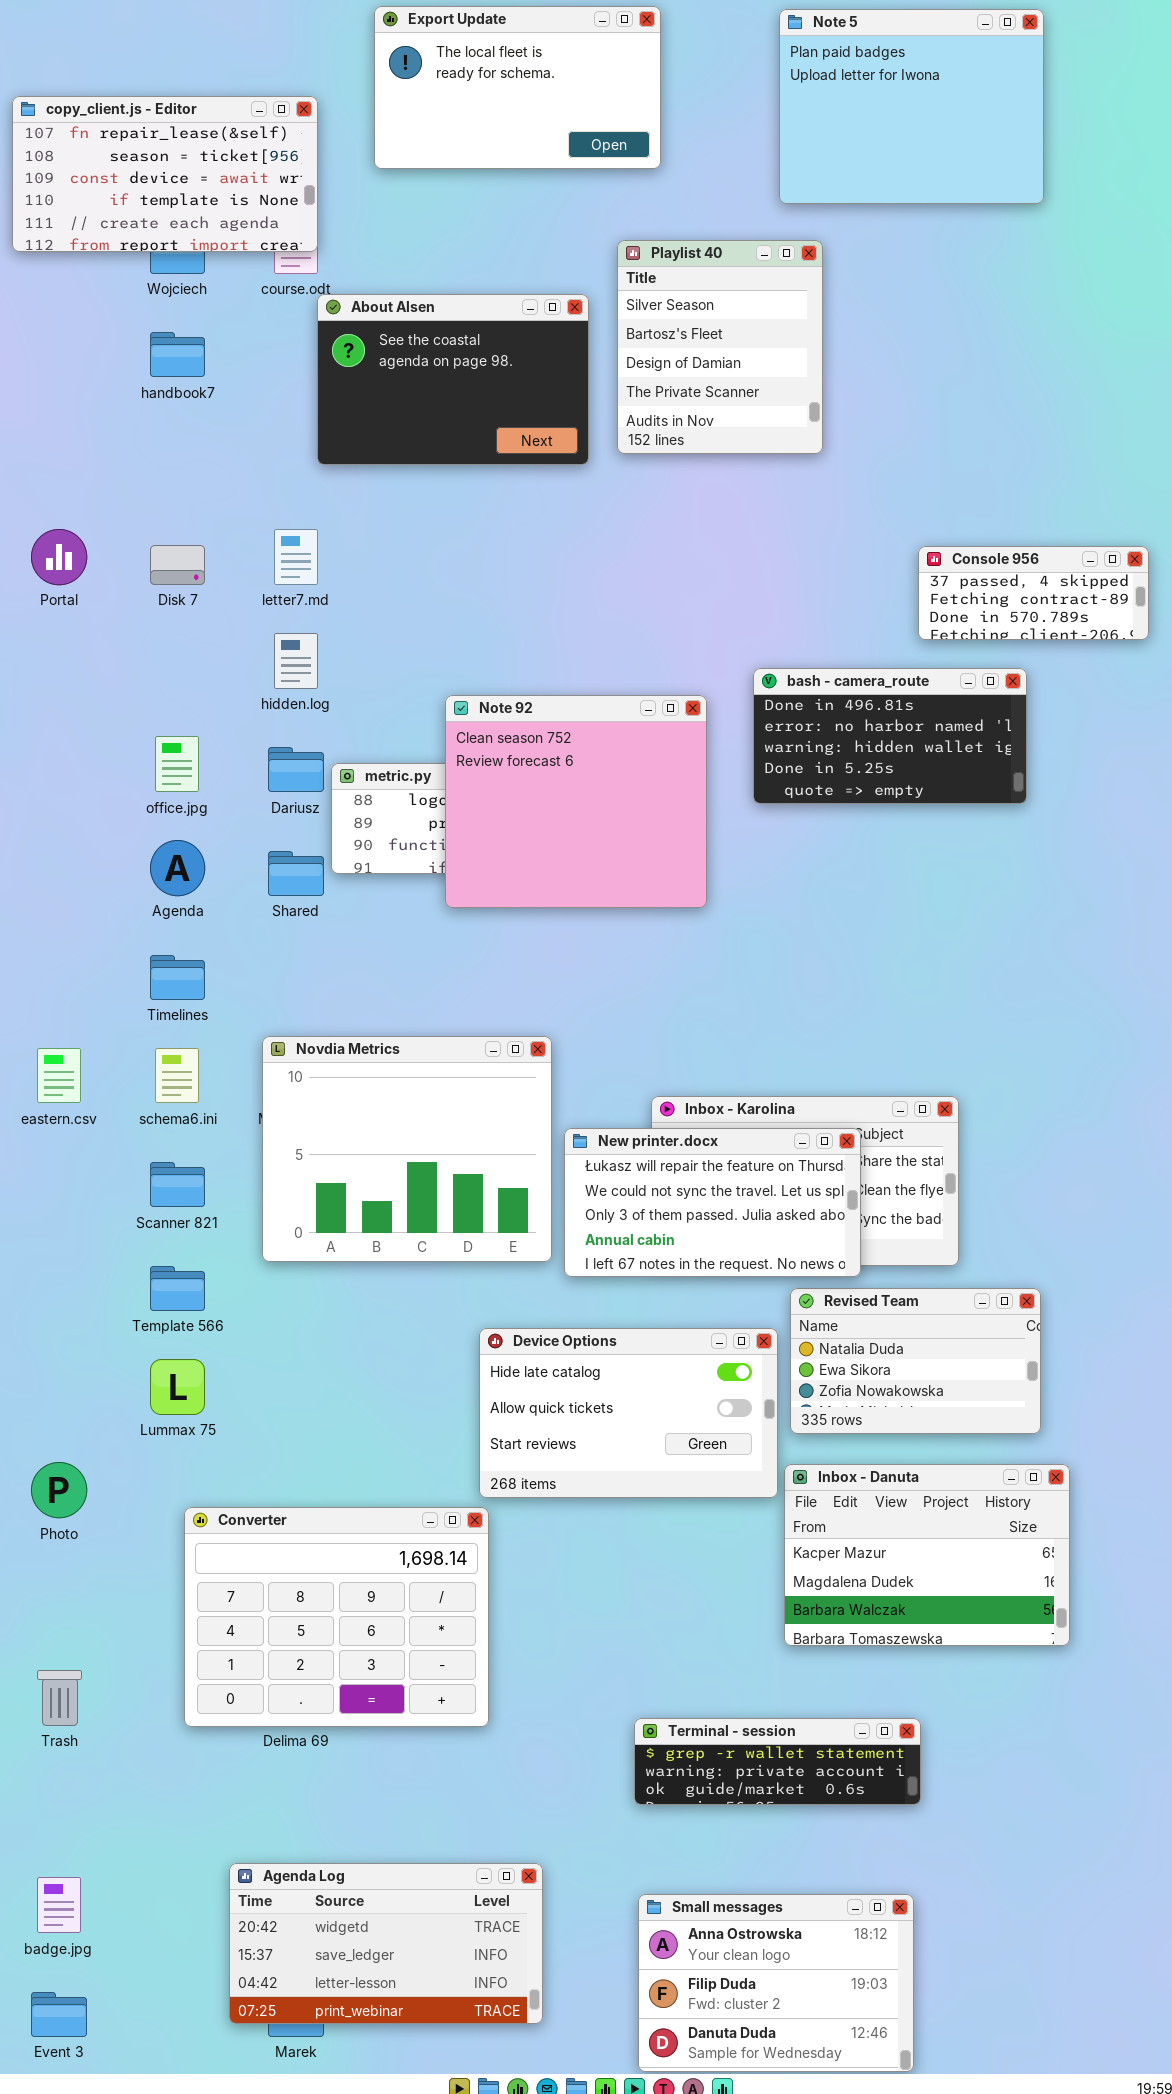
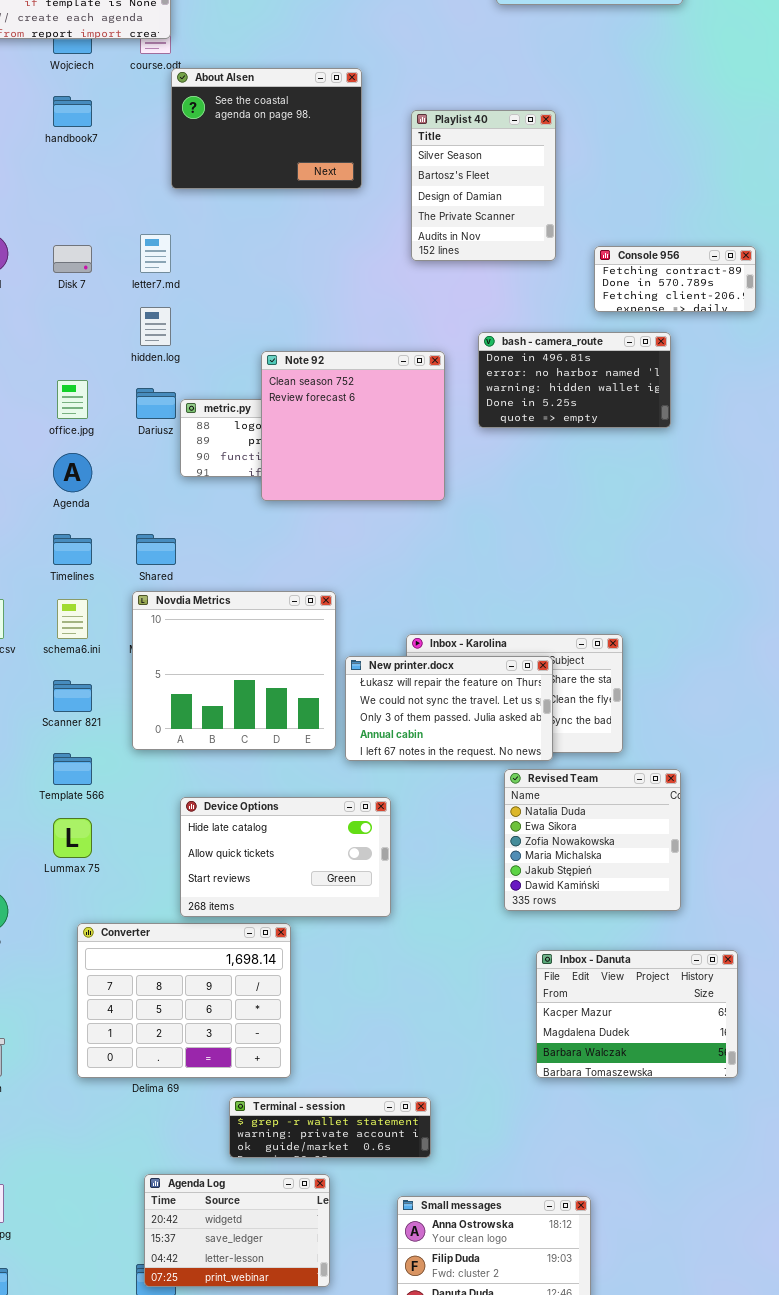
Playlist 40: [617,240,823,454] -> [411,110,556,261], moved
Console 956: [918,546,1149,640] -> [594,246,756,312], scrolled down 1 row
Shared: [268,851,324,896] -> [136,534,176,565], moved
Revised Team: [790,1288,1041,1434] -> [504,769,681,911], resized
Device Options: [479,1328,778,1498] -> [180,797,391,917], moved
Inbox - Danuta: [784,1464,1070,1646] -> [536,950,738,1078], moved
Terminal - session: [634,1718,921,1805] -> [229,1097,431,1158], moved
Agenda Log: [229,1863,543,2024] -> [144,1174,330,1287], resized

